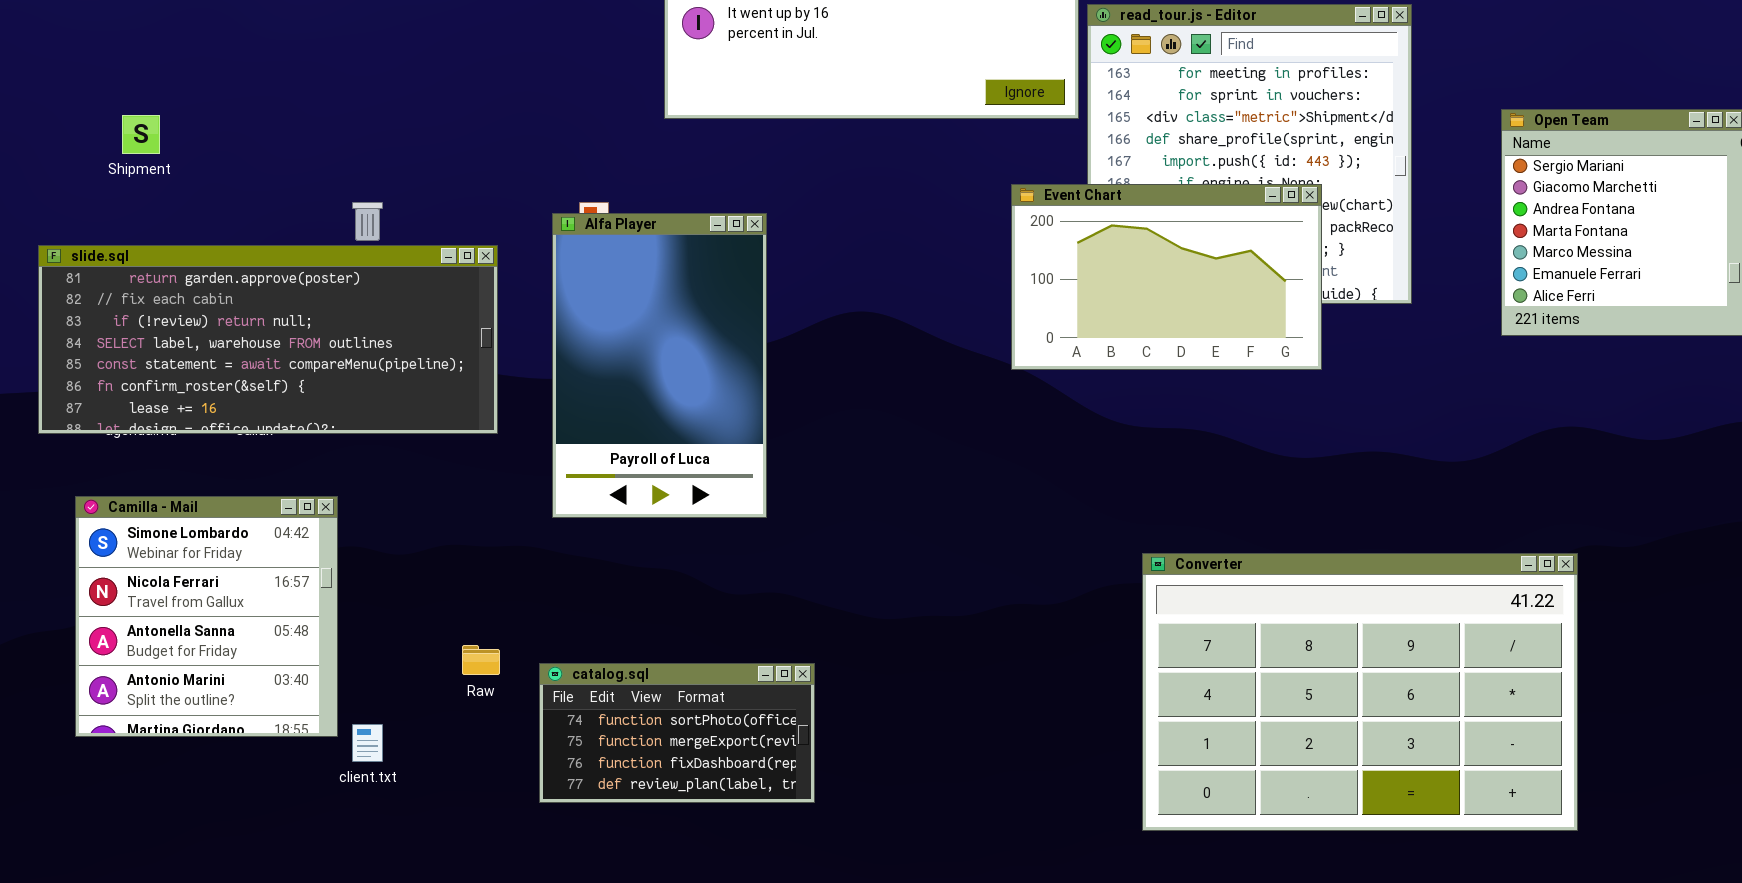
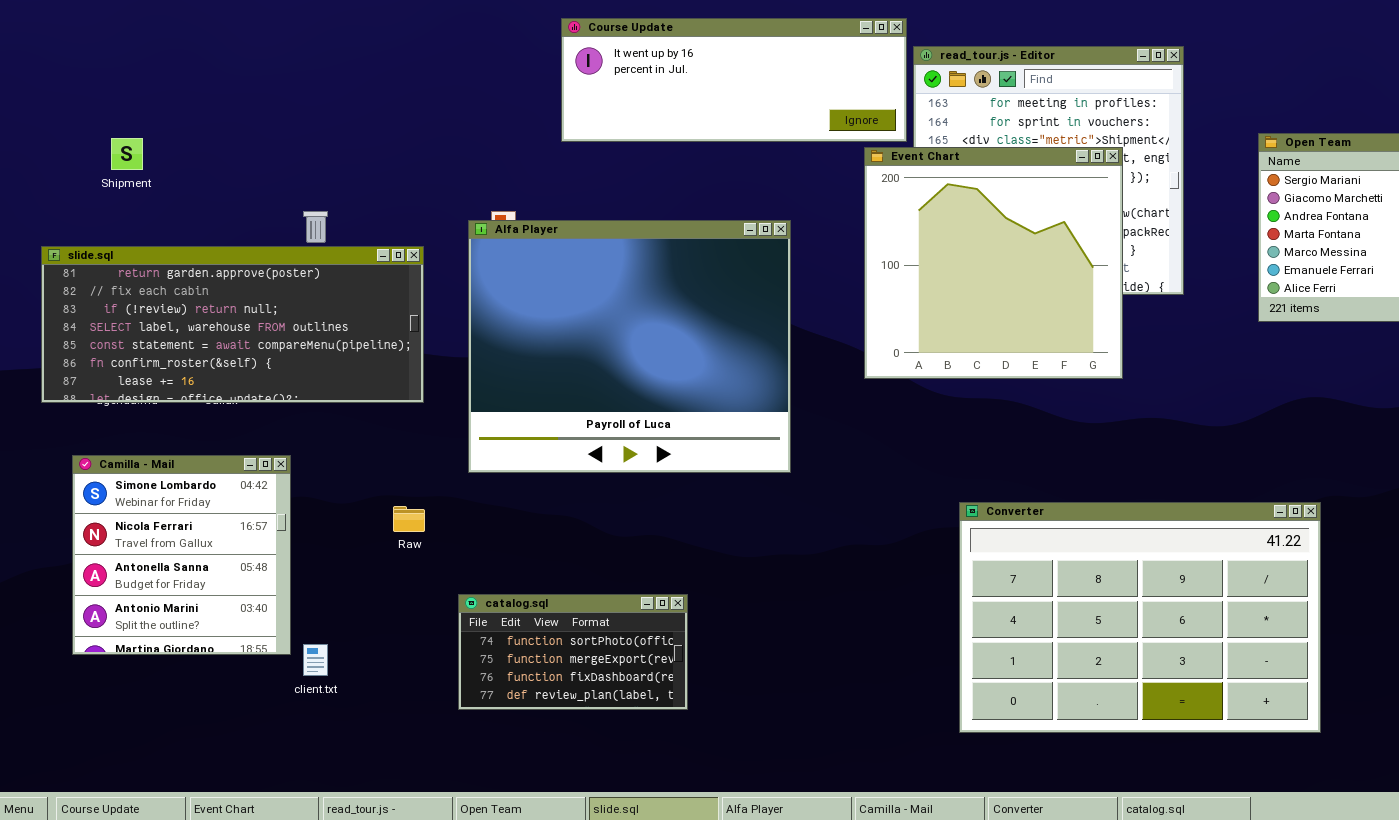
Event Chart: [1011,184,1322,370] -> [864,147,1123,379], moved, resized
Alfa Player: [552,213,767,518] -> [468,220,791,473], resized
Raw: [462,645,500,675] -> [393,506,425,532], moved

